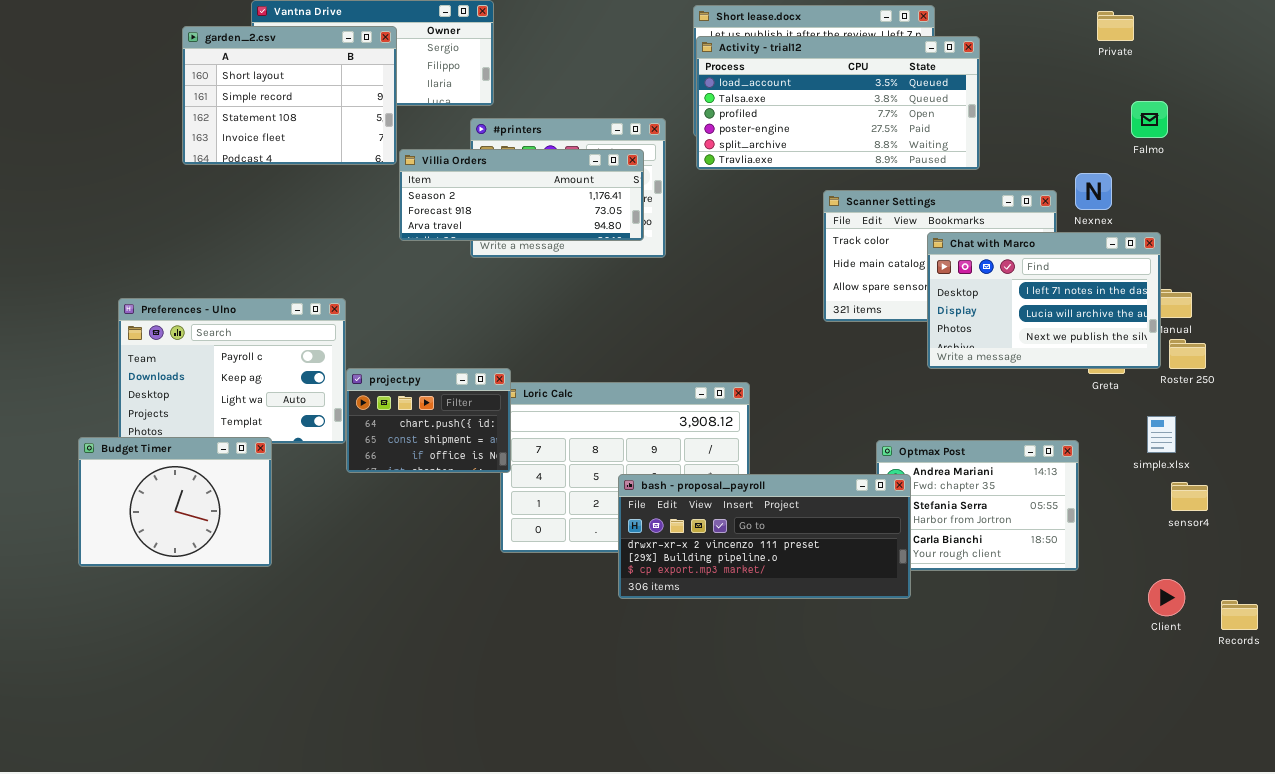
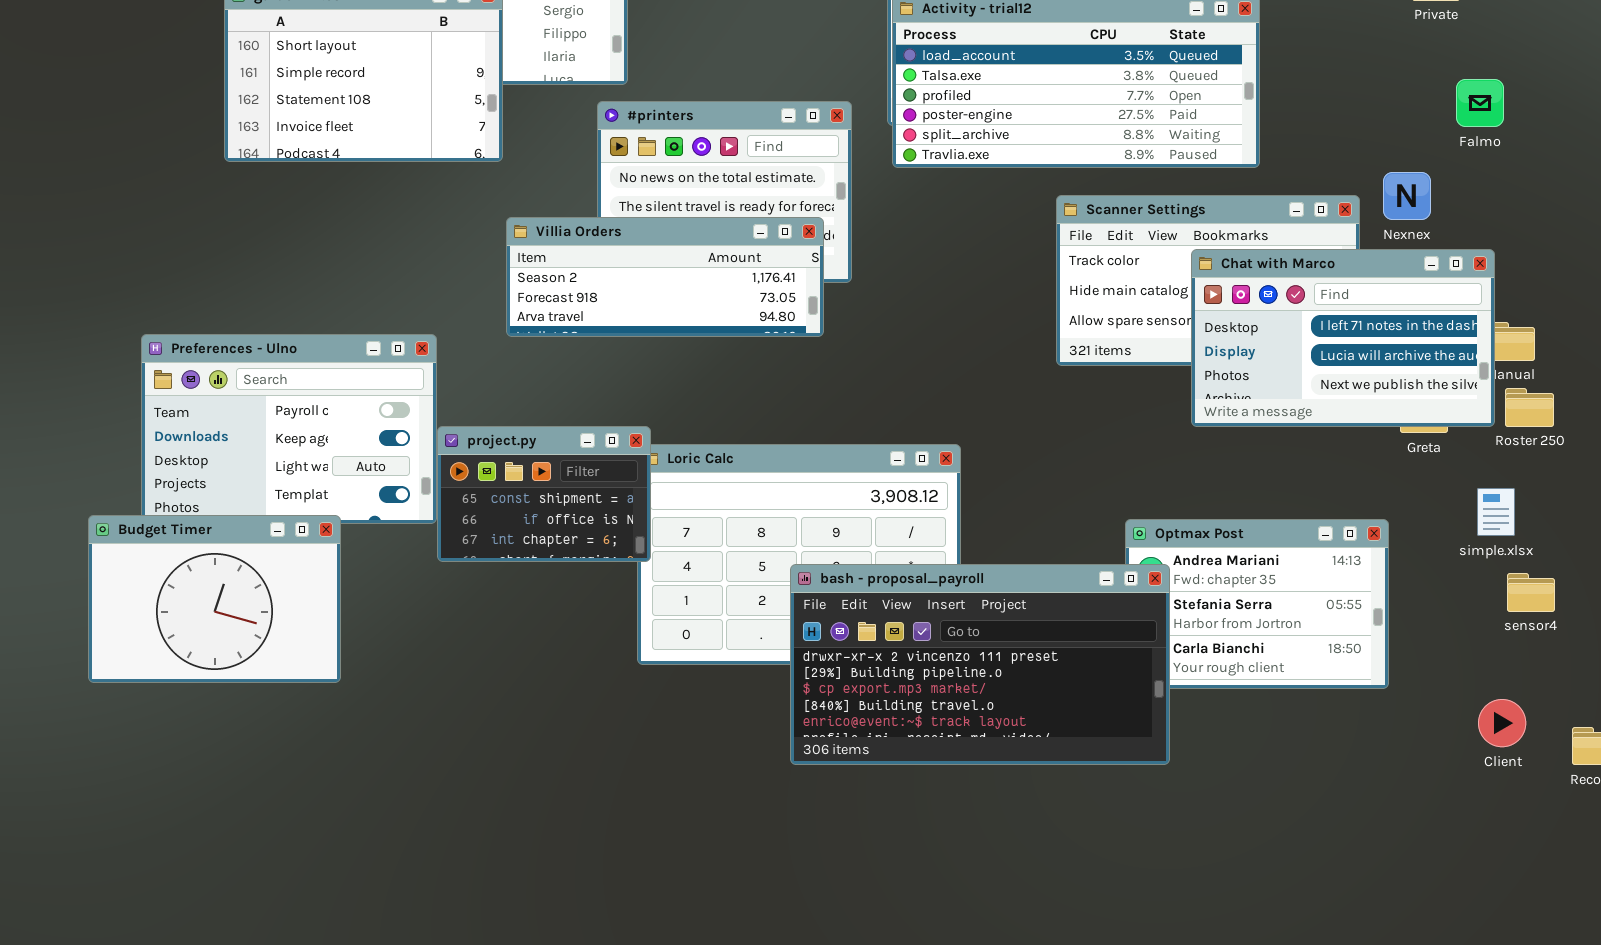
Villia Orders: [399,149,644,241] -> [506,217,824,337], moved
project.py: [346,368,511,473] -> [437,426,651,562], scrolled down 1 row
bash - proposal_payroll: [618,474,911,599] -> [790,564,1170,765], resized

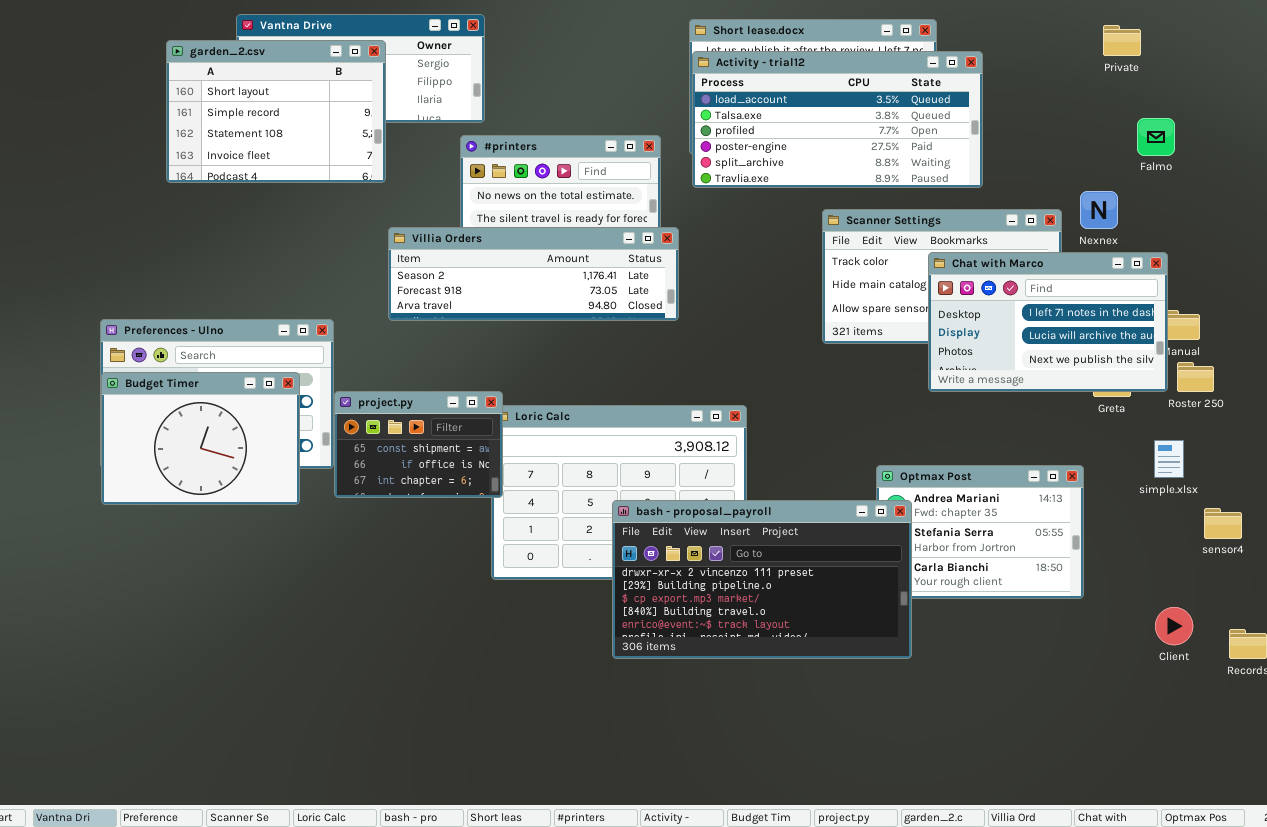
Villia Orders: [506,217,824,337] -> [388,227,679,321], resized
Budget Timer: [88,515,341,683] -> [101,372,300,505], moved
sensor4: [1507,573,1555,612] -> [1204,508,1242,539], moved

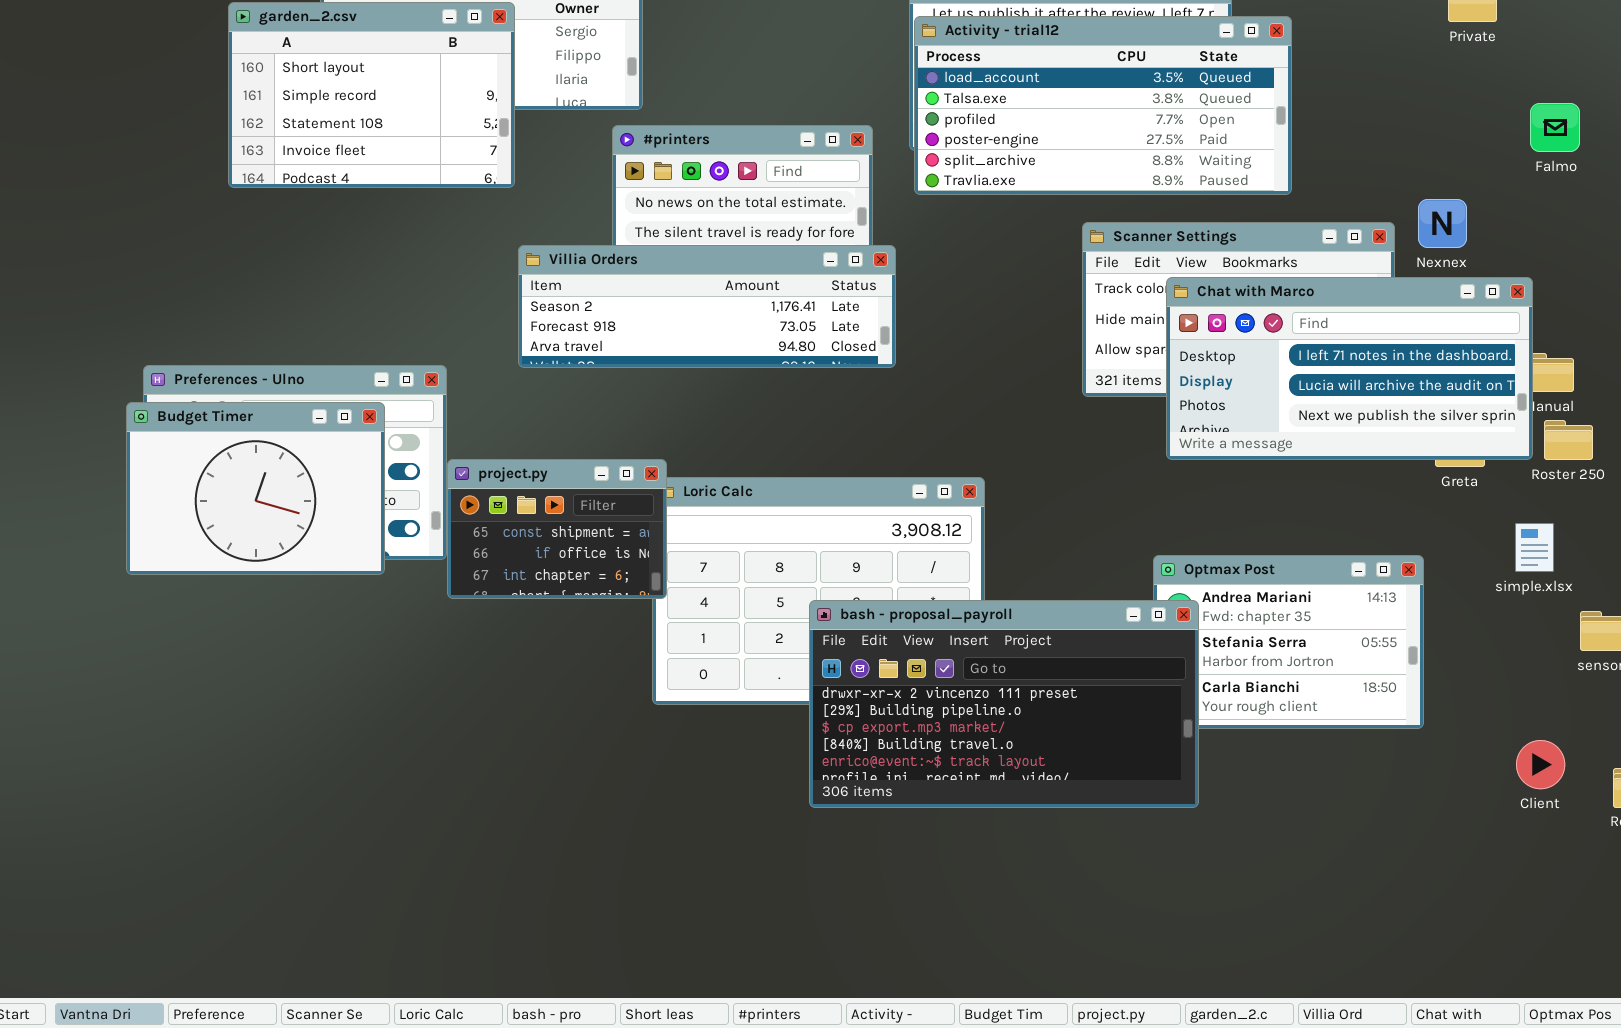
Falmo: [1137,118,1175,156] -> [1530,103,1580,152], moved
Chat with Marco: [928,252,1168,392] -> [1166,277,1533,460], resized
Budget Timer: [101,372,300,505] -> [126,402,385,575], moved

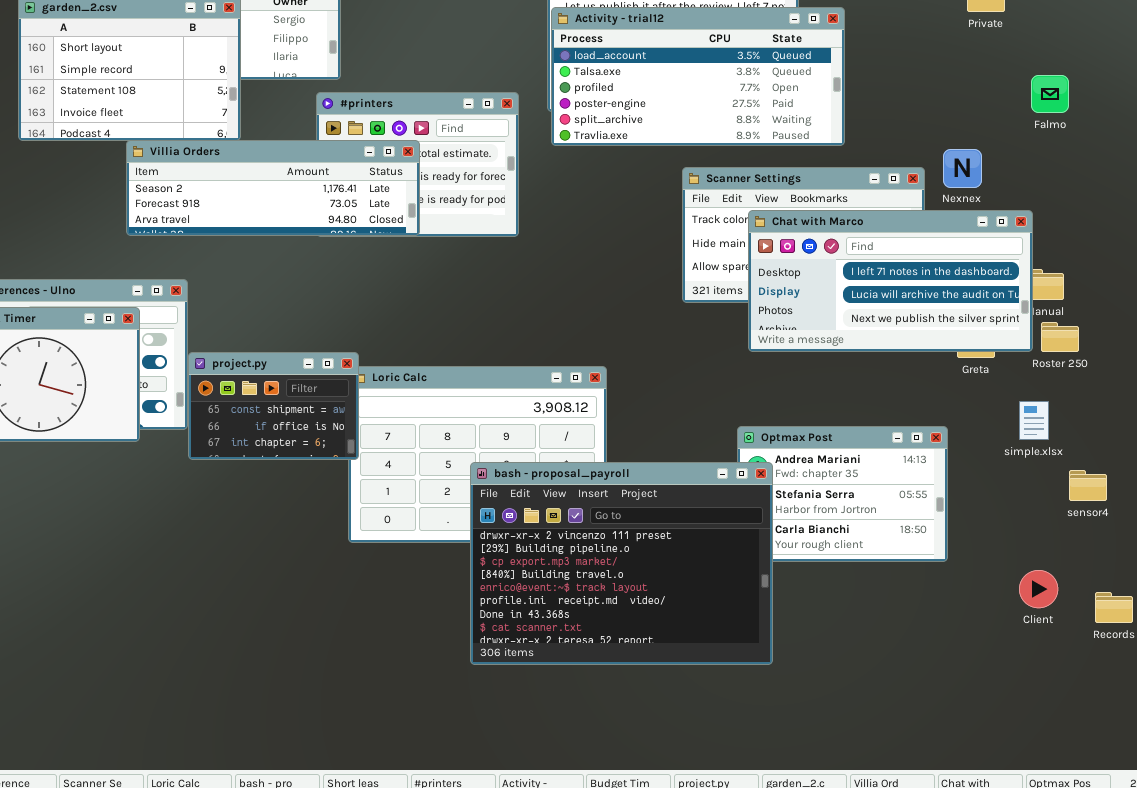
Villia Orders: [518,245,896,368] -> [126,140,420,236], moved
bash - proposal_payroll: [809,600,1199,808] -> [470,462,773,665], resized

